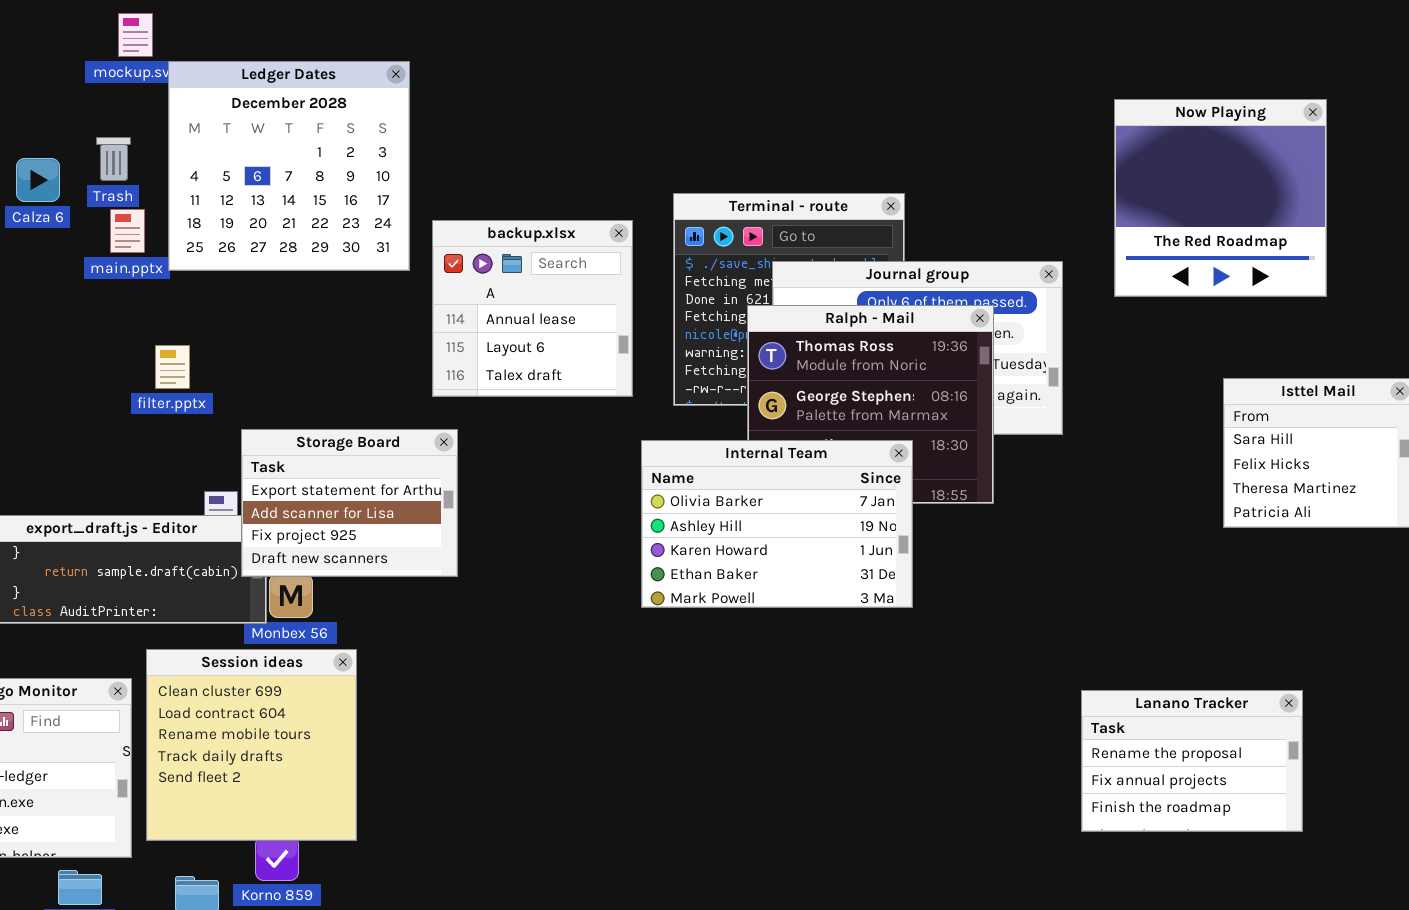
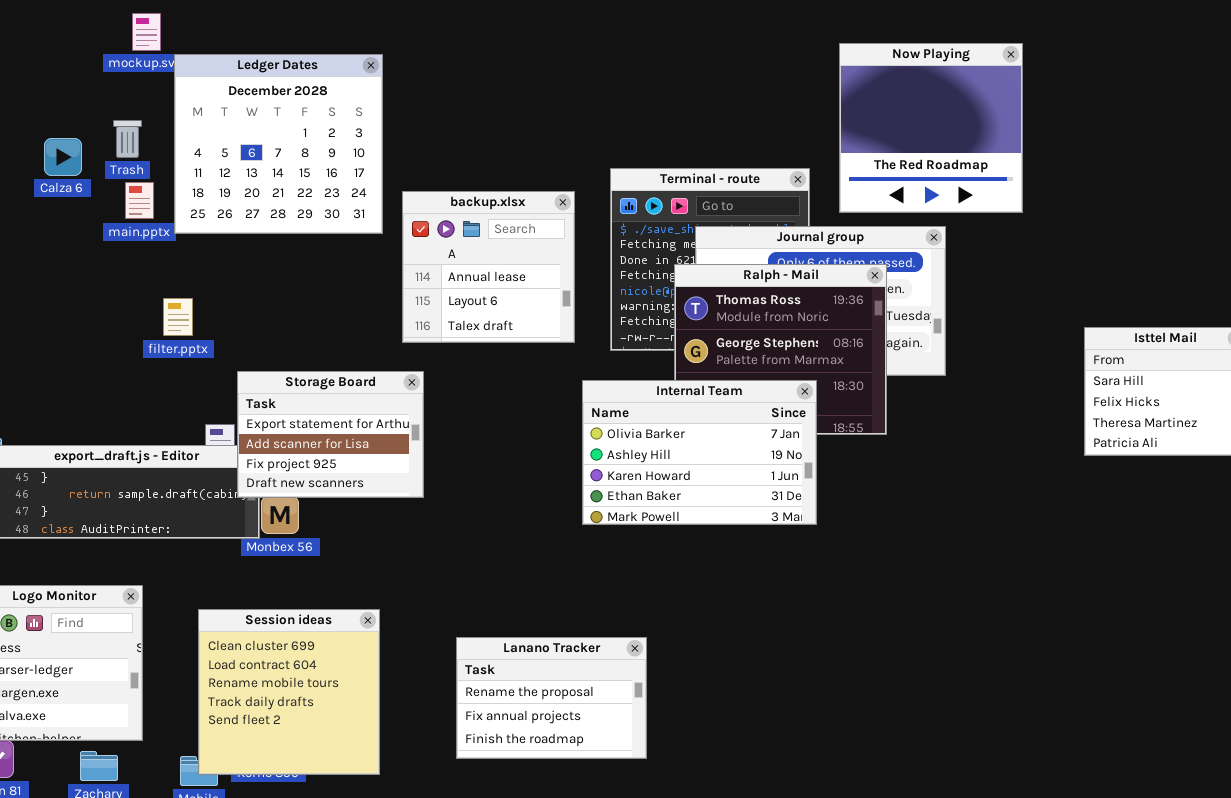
Now Playing: [1114,99,1327,297] -> [839,43,1023,213], moved
Session ideas: [146,649,357,841] -> [198,609,380,775], moved
Lanano Tracker: [1081,690,1303,832] -> [456,637,647,759], moved

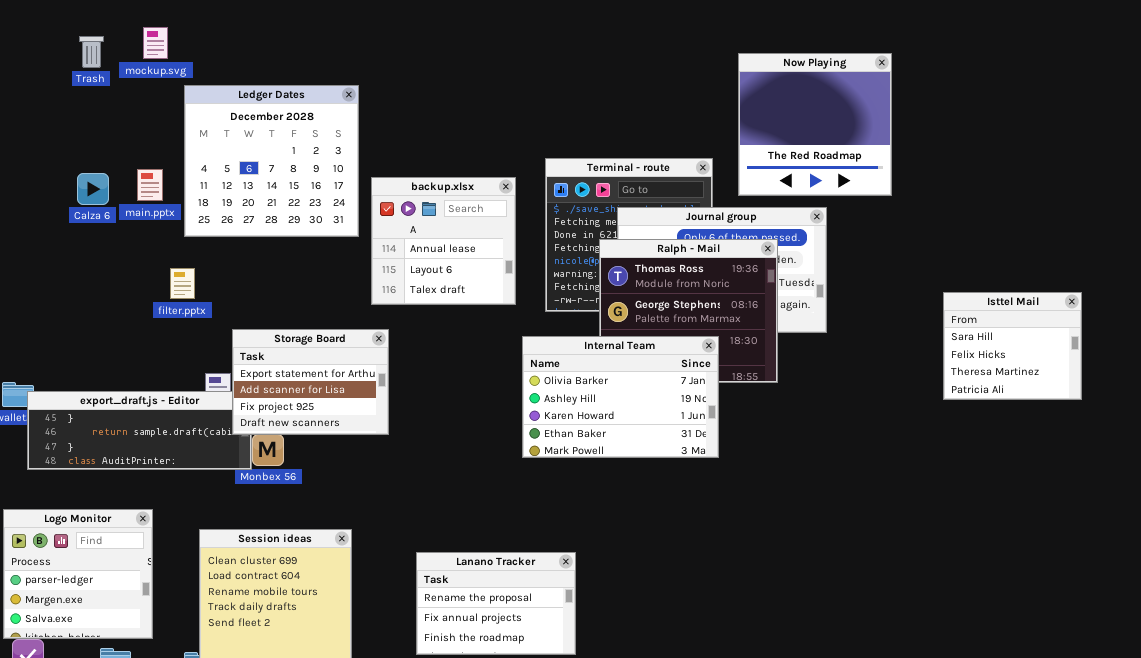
Ledger Dates: [174,54,383,234] -> [184,85,359,237], moved
Trash: [113,120,142,158] -> [79,36,104,68], moved
Calza 6: [44,138,82,176] -> [77,173,109,205], moved

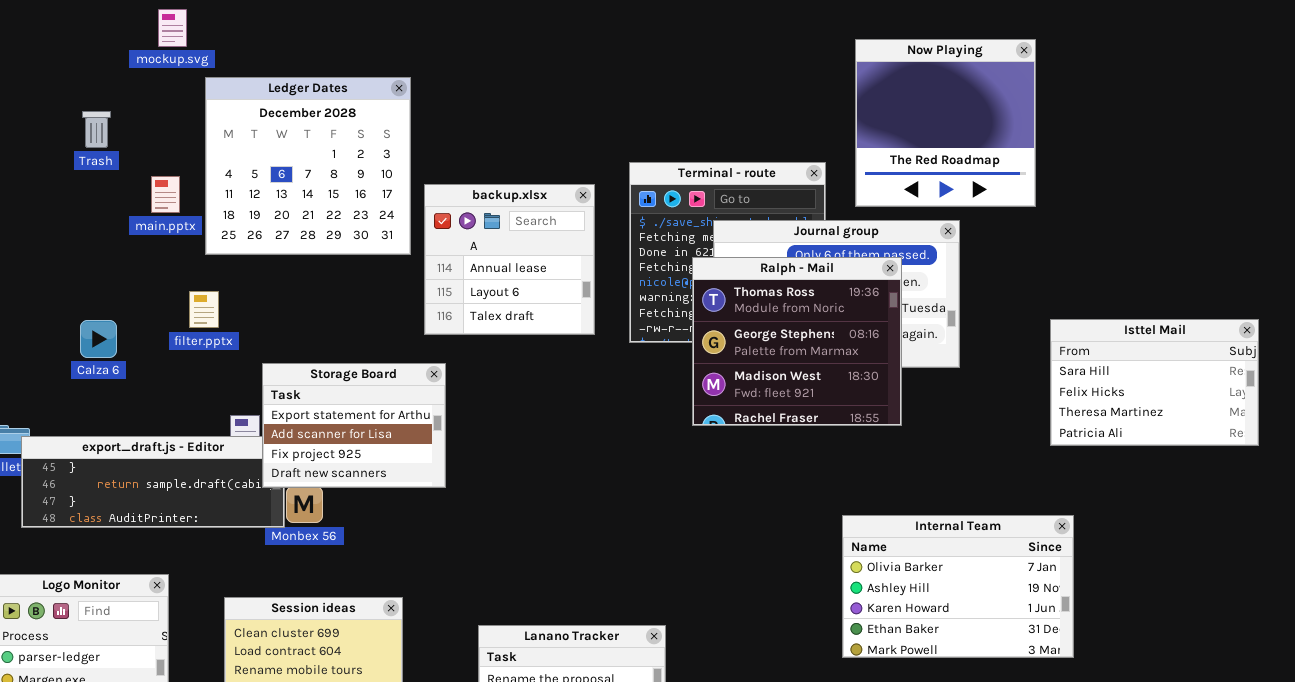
Trash: [79,36,104,68] -> [82,111,111,148], moved
Calza 6: [77,173,109,205] -> [80,320,117,358], moved
Isttel Mail: [943,292,1082,400] -> [1050,319,1259,446], resized
Internal Team: [522,336,719,458] -> [842,515,1074,658], moved

